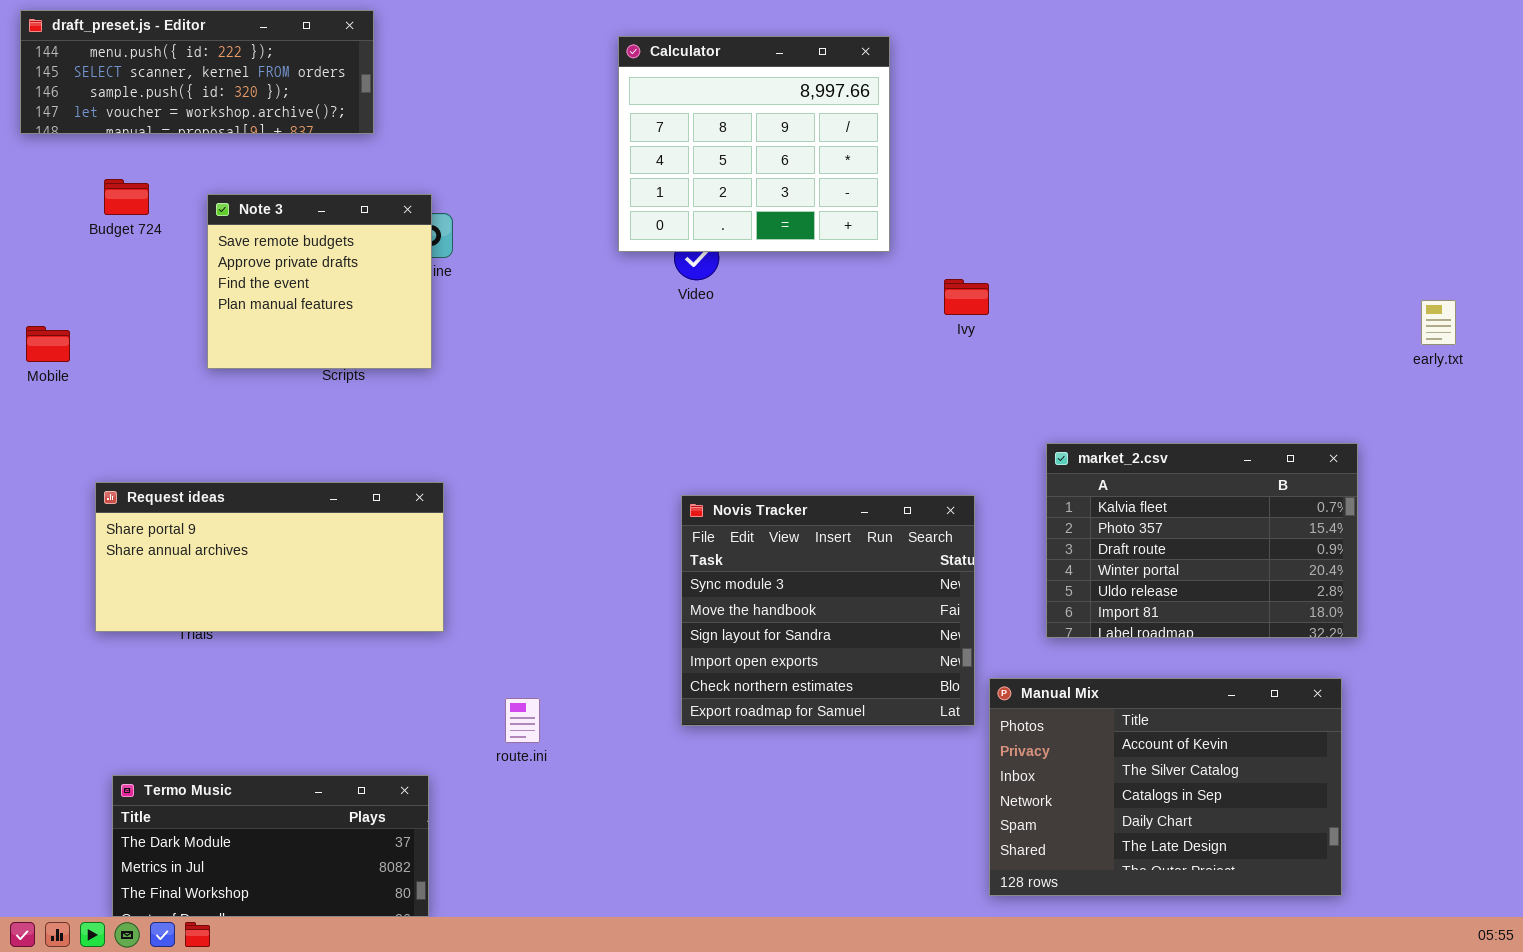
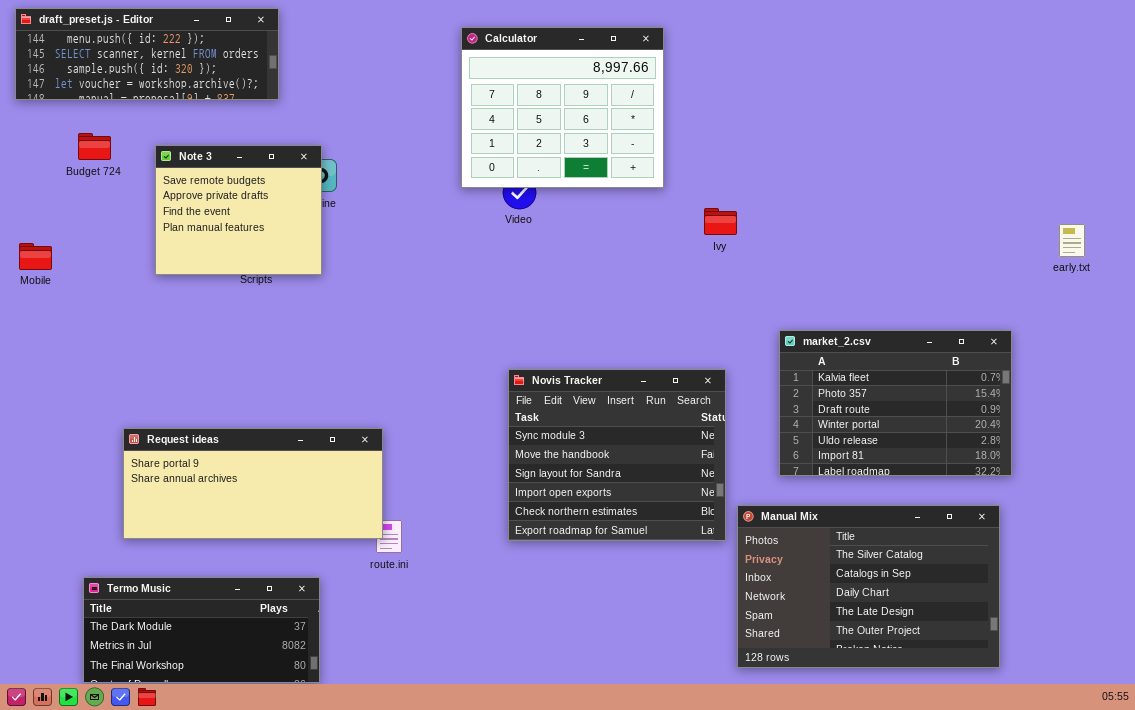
Request ideas: [95,482,444,632] -> [123,428,383,539], moved
Manual Mix: [989,678,1342,896] -> [737,505,1000,668], scrolled down 1 row

